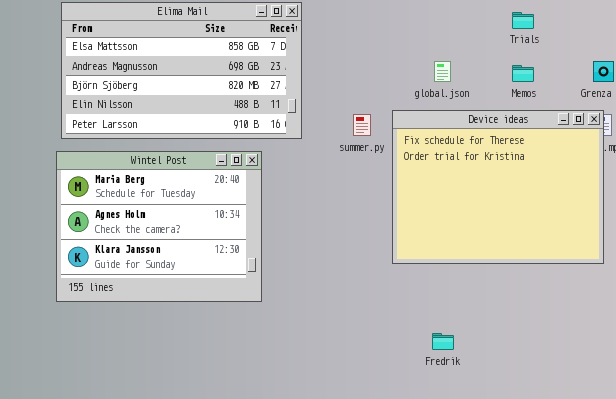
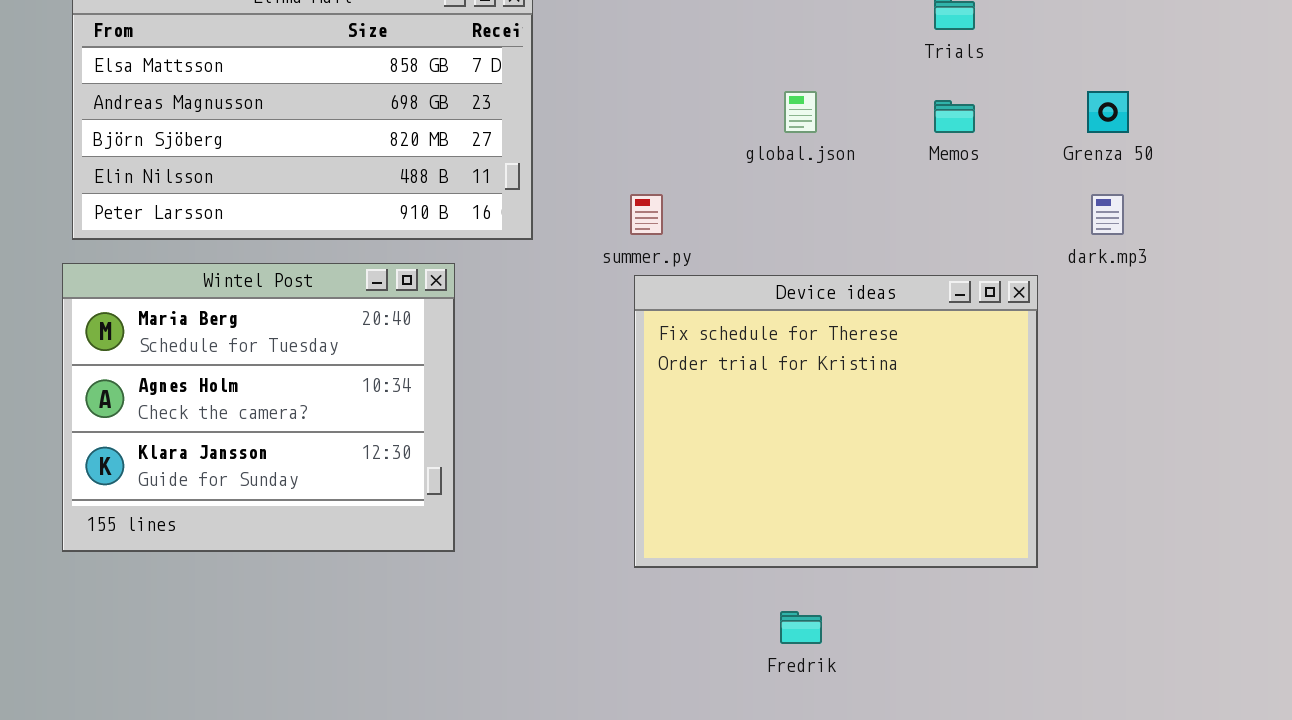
Device ideas: [392,110,604,264] -> [634,275,1038,568], moved

